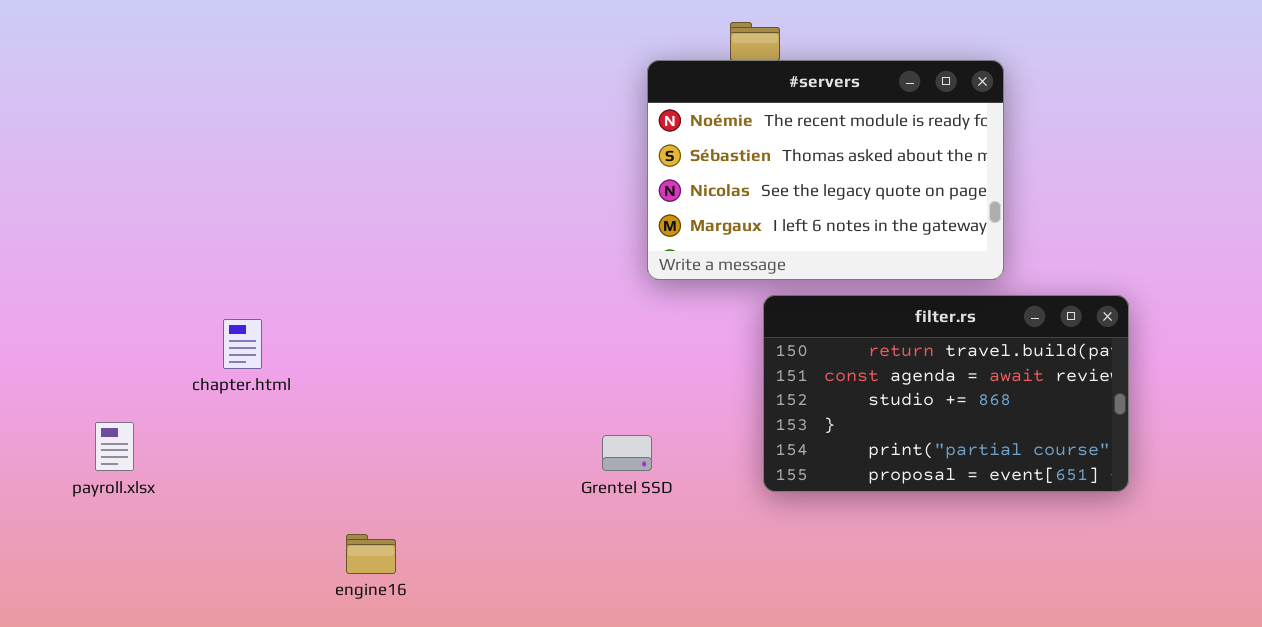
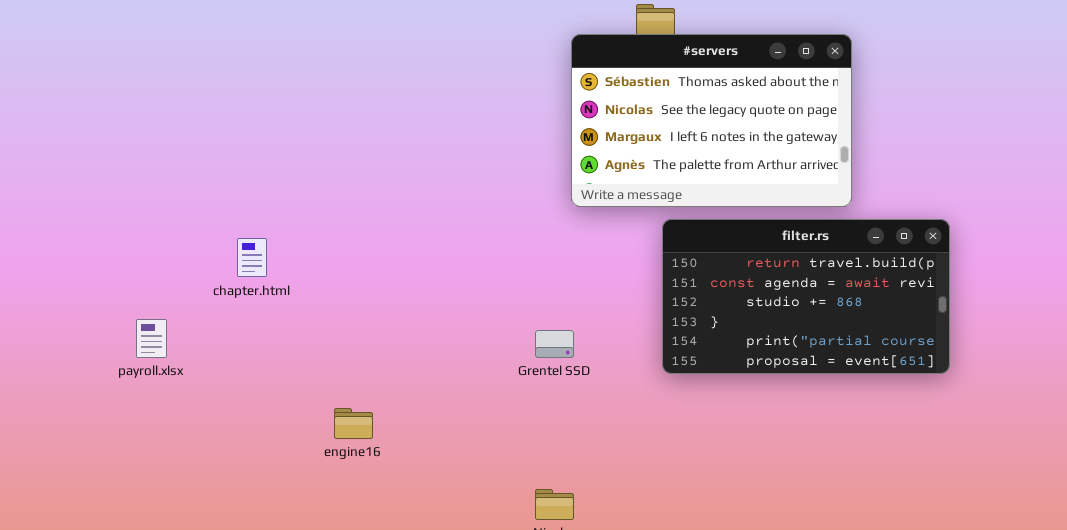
#servers: [647,60,1004,280] -> [571,34,852,207], scrolled down 1 row

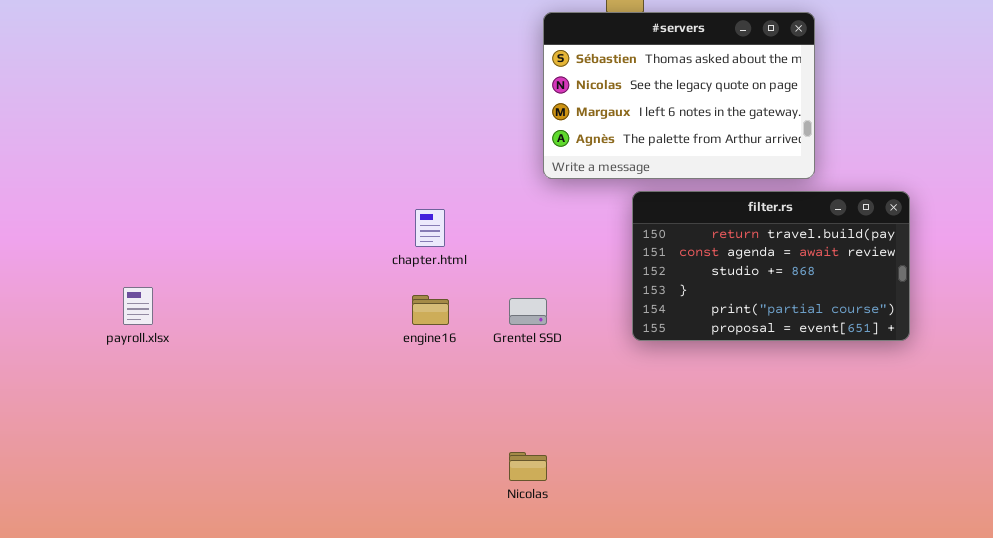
chapter.html: [237,238,267,277] -> [415,209,445,247], moved
engine16: [334,408,373,439] -> [412,295,449,325], moved

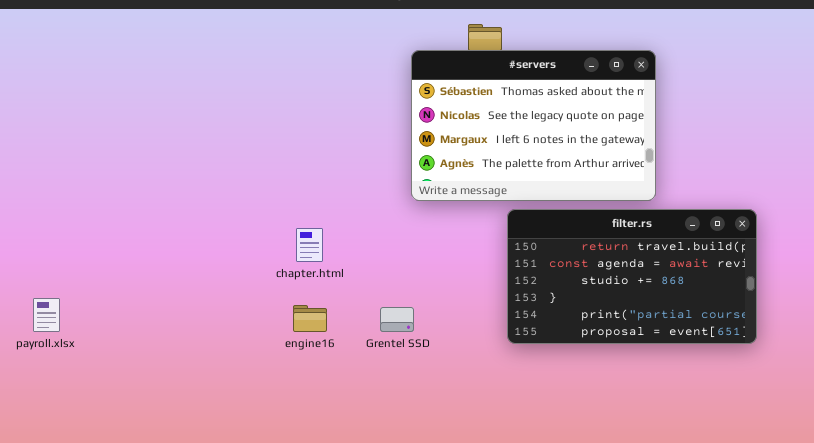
filter.rs: [632,191,910,341] -> [507,209,757,344], moved

